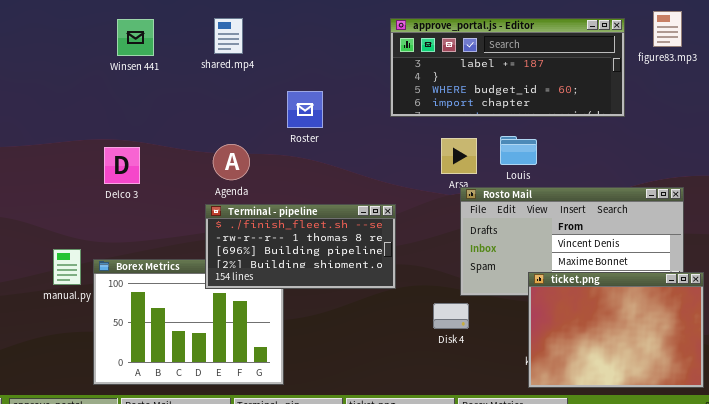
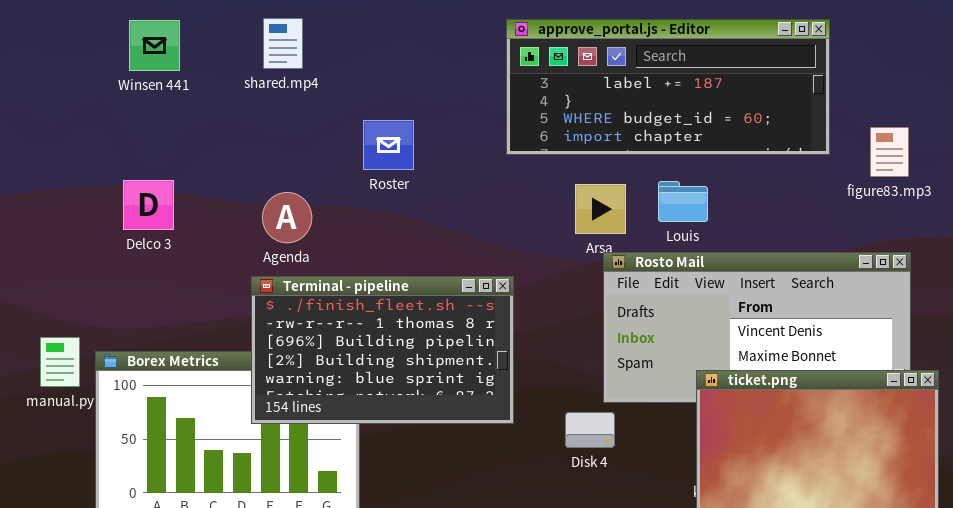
figure83.mp3: [653,11,682,47] -> [870,127,909,177], moved
Delco 3: [104,147,140,184] -> [123,180,174,230], moved
Terminal - pipeline: [205,204,396,289] -> [251,276,514,424], resized

